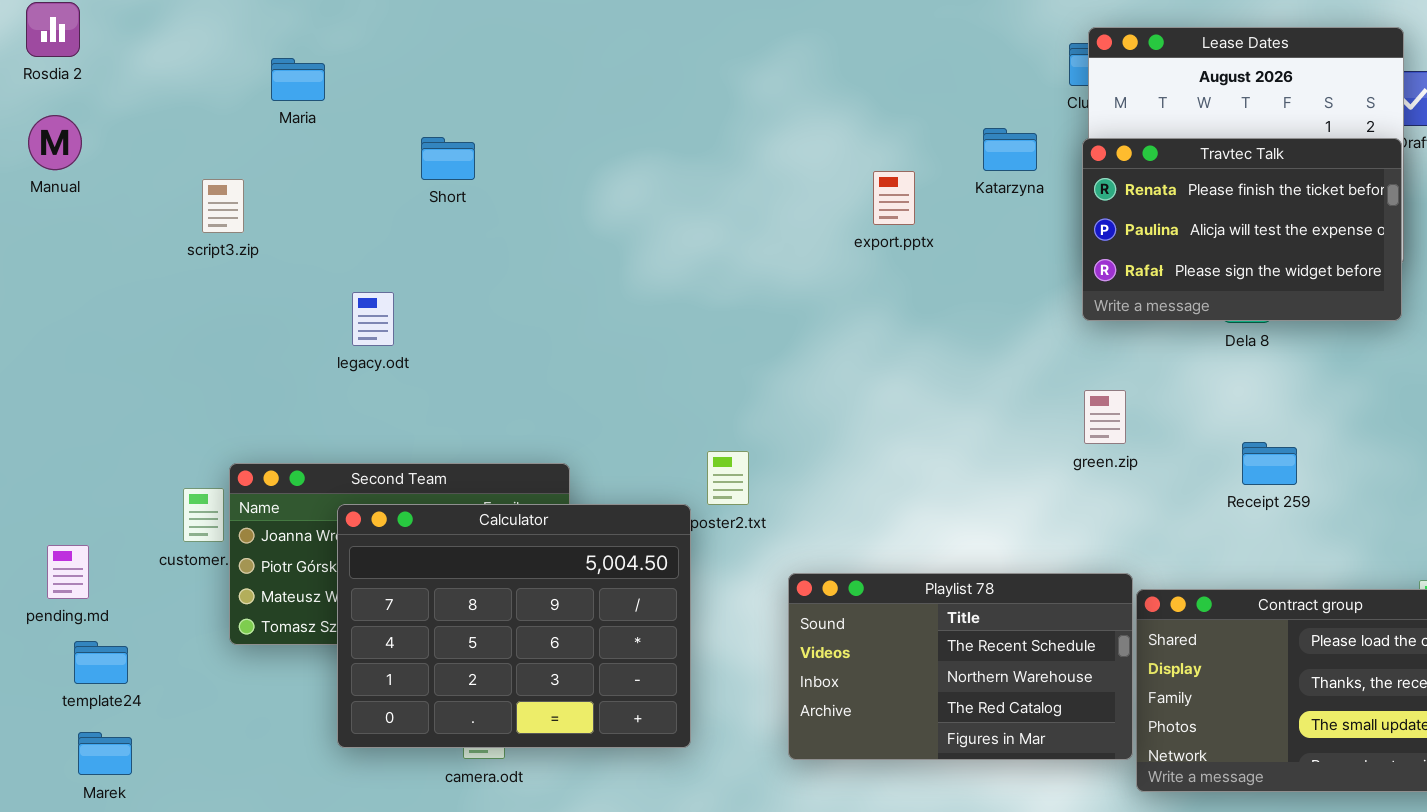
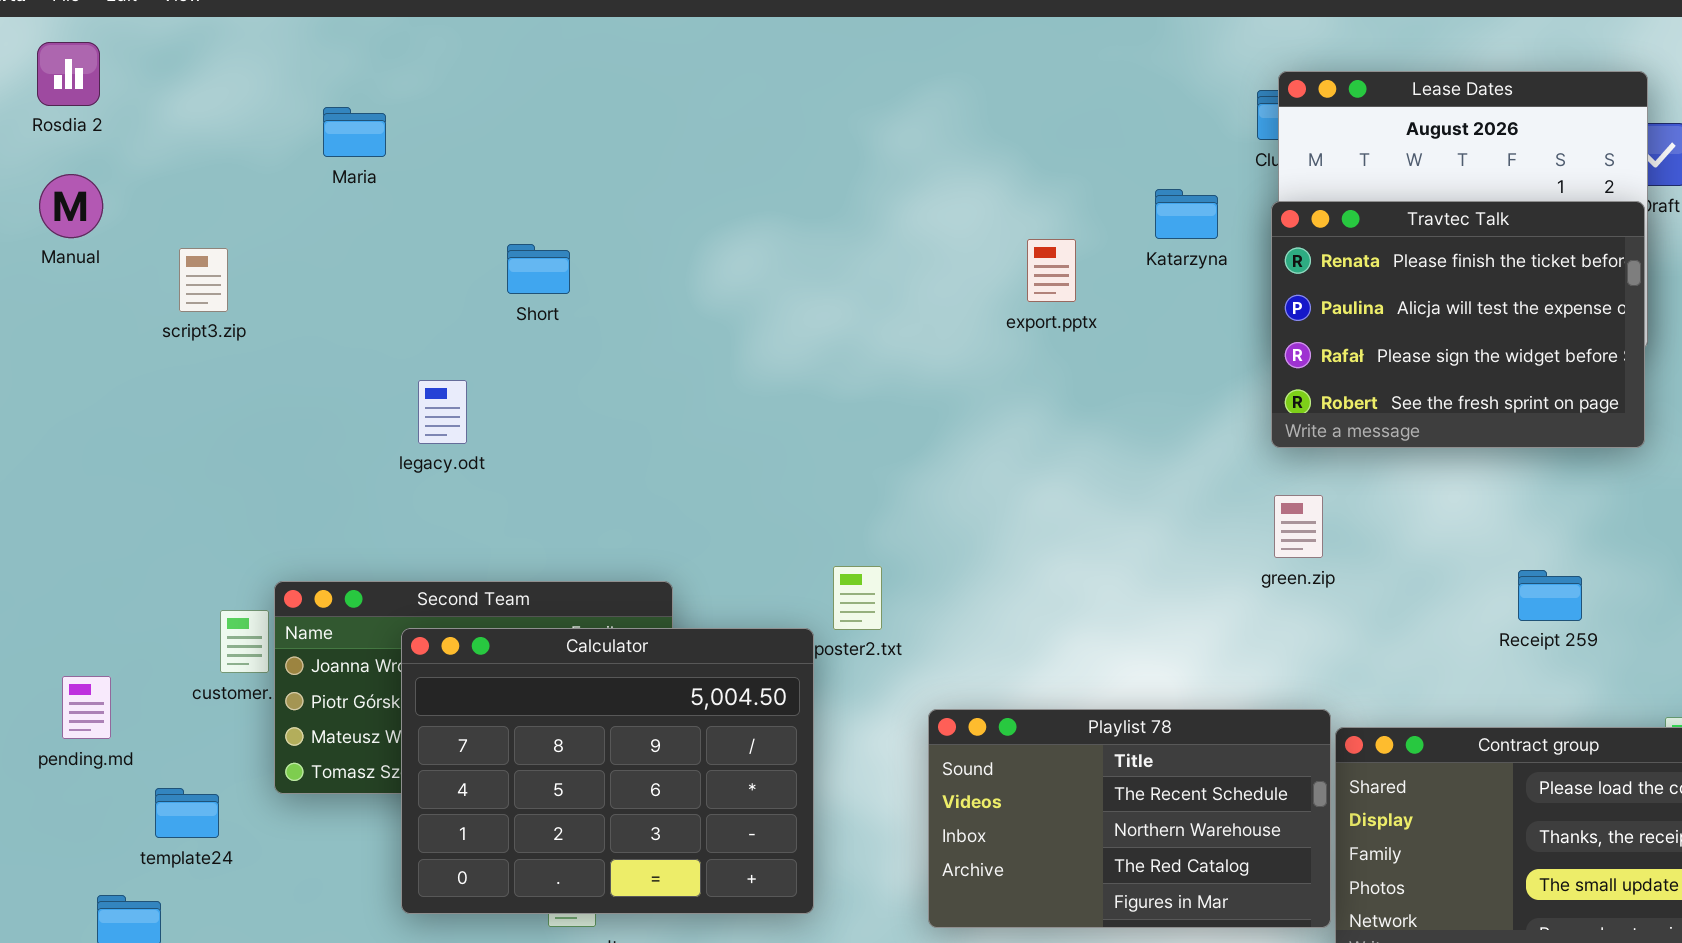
Short: [421,137,475,180] -> [507,244,570,294], moved
Travtec Talk: [1082,138,1402,321] -> [1271,201,1645,448], resized
script3.zip: [202,179,244,233] -> [179,248,228,312], moved
Receipt 259: [1242,442,1297,485] -> [1518,570,1582,621], moved
template24: [74,641,128,684] -> [155,788,219,838], moved

